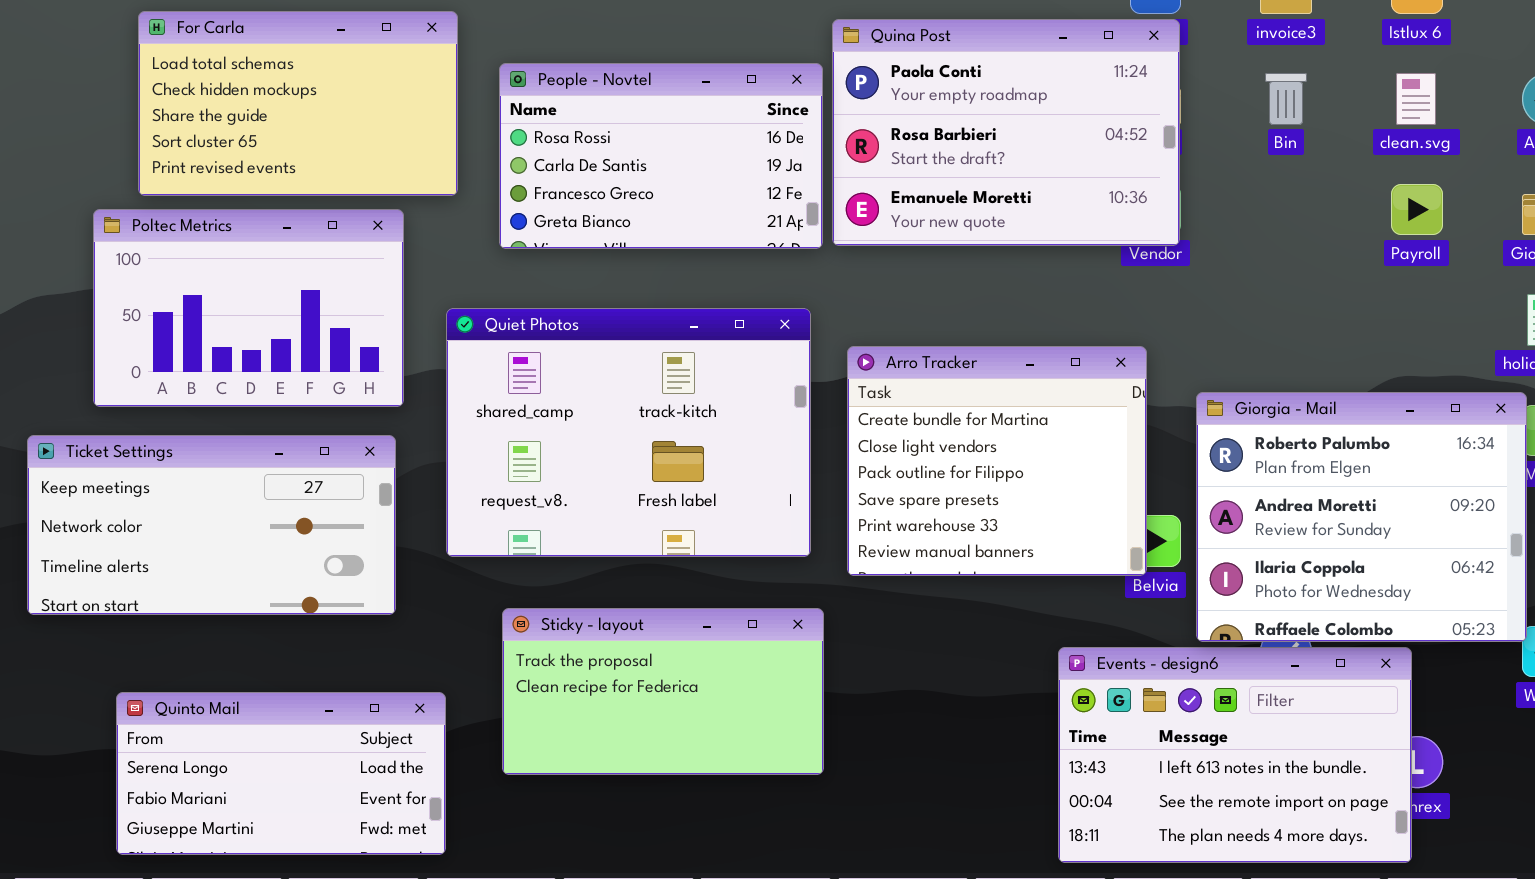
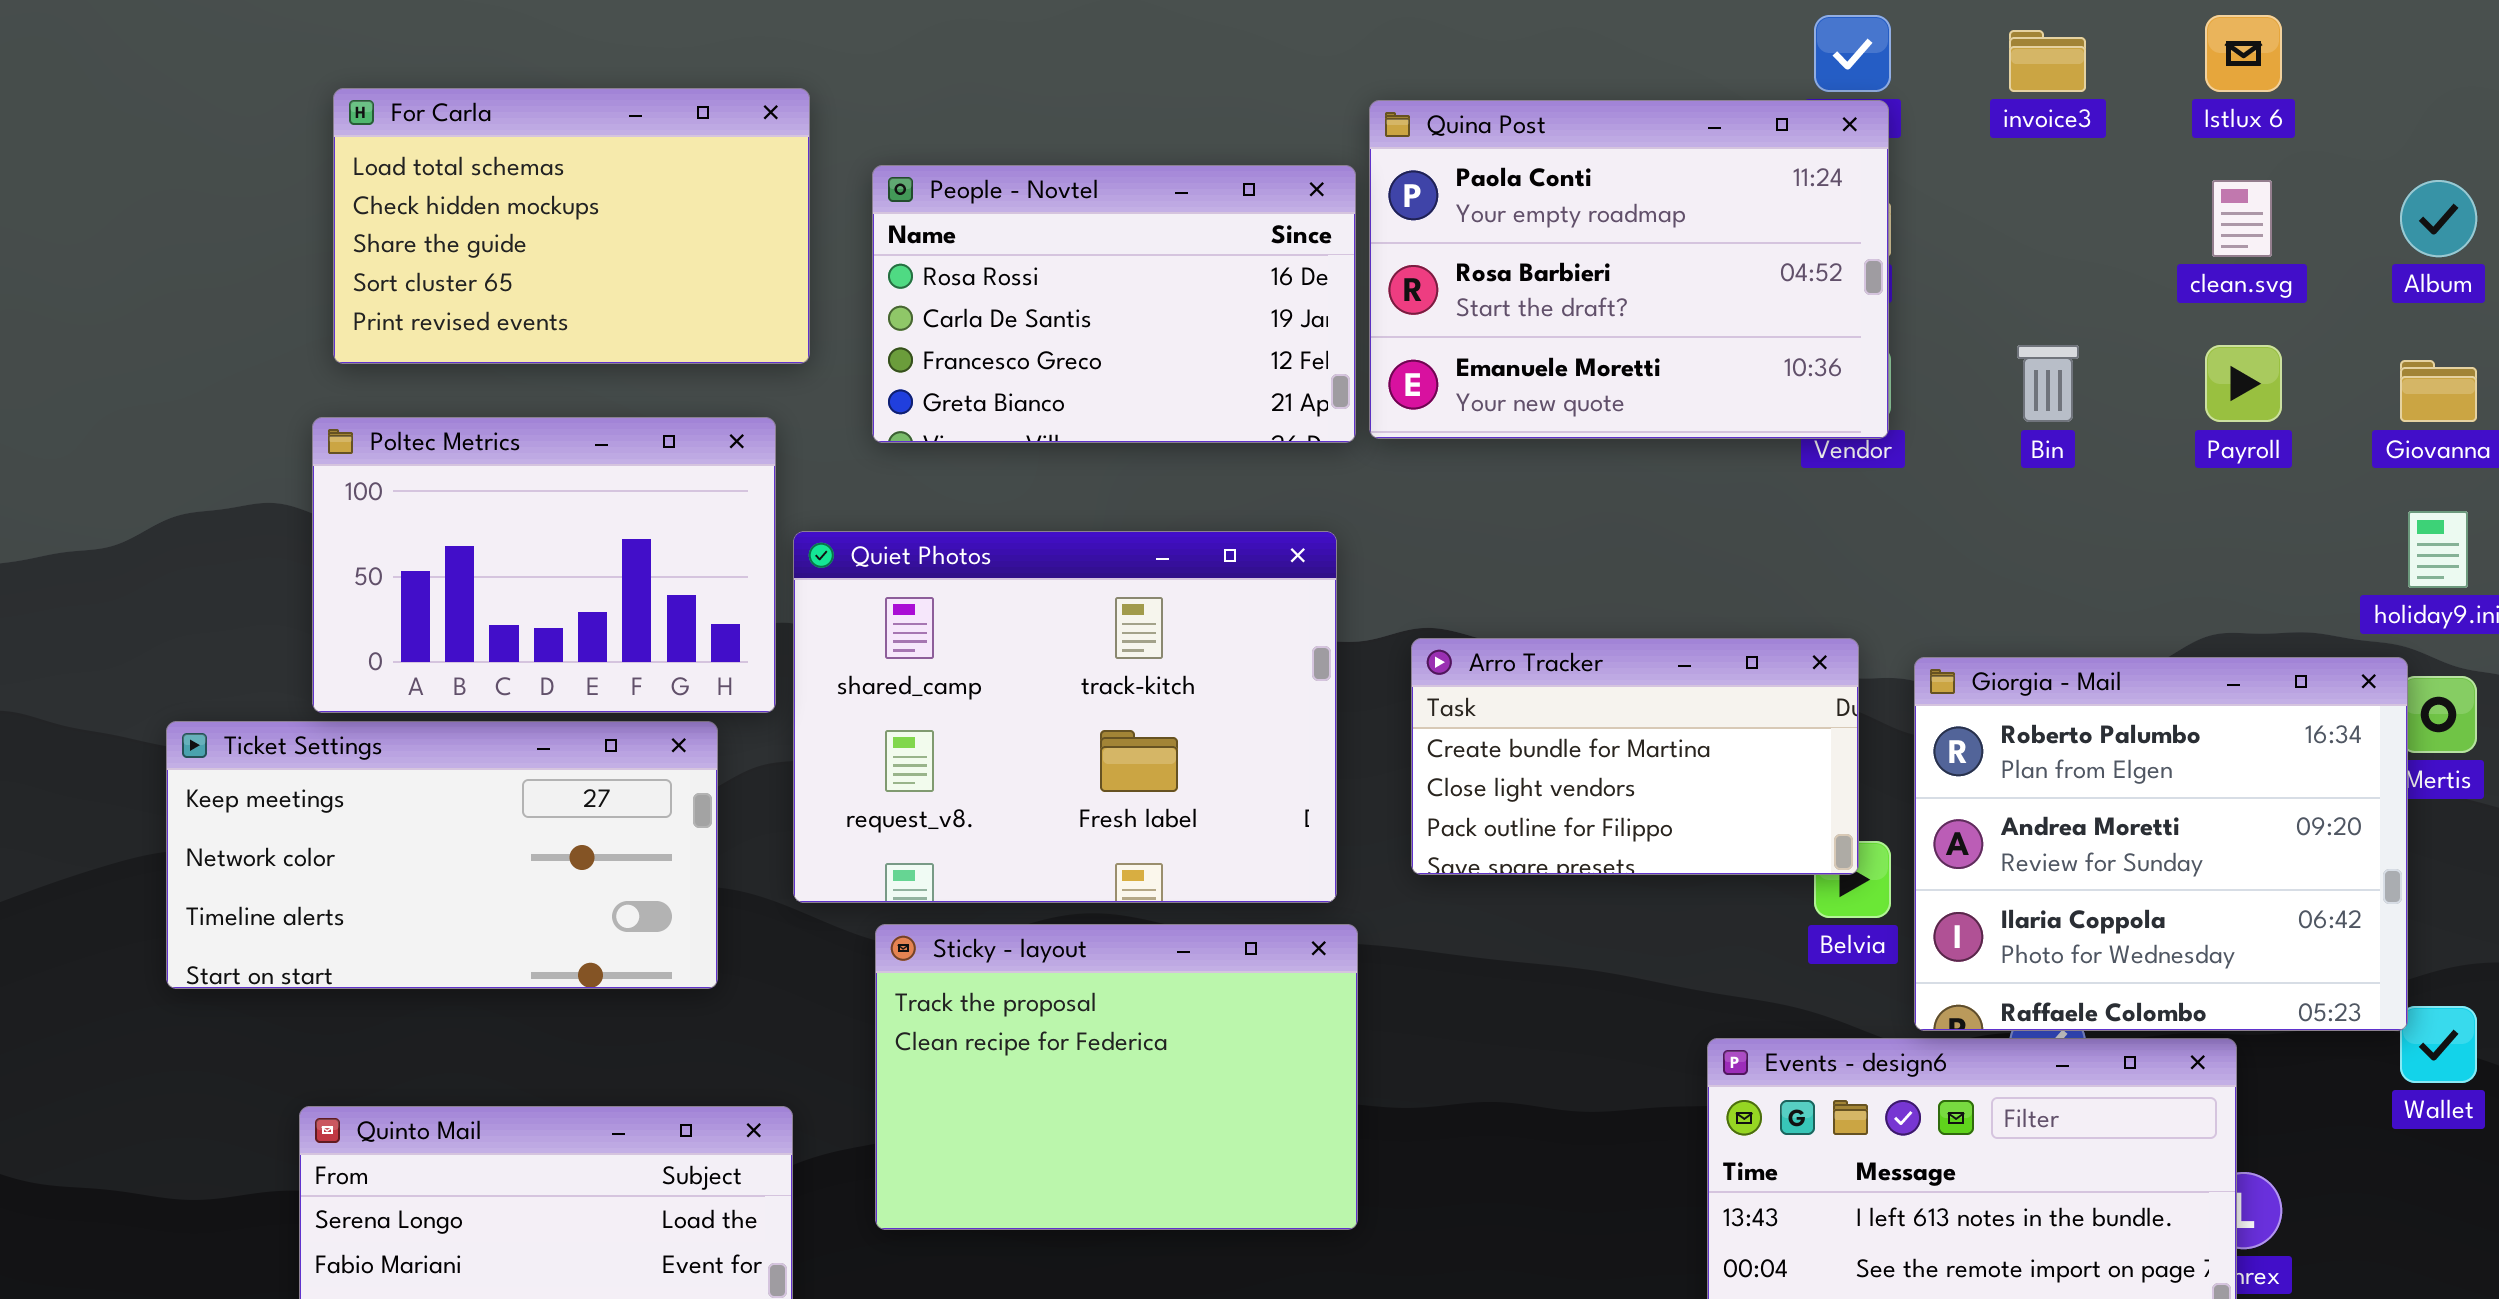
Bin: [1265,73,1307,125] -> [2017,345,2079,422], moved
Poltec Metrics: [93,209,404,407] -> [312,417,776,713], moved
Arro Tracker: [847,346,1147,576] -> [1411,638,1859,875], moved, resized
Sticky - layout: [502,608,824,775] -> [875,924,1358,1230], resized

